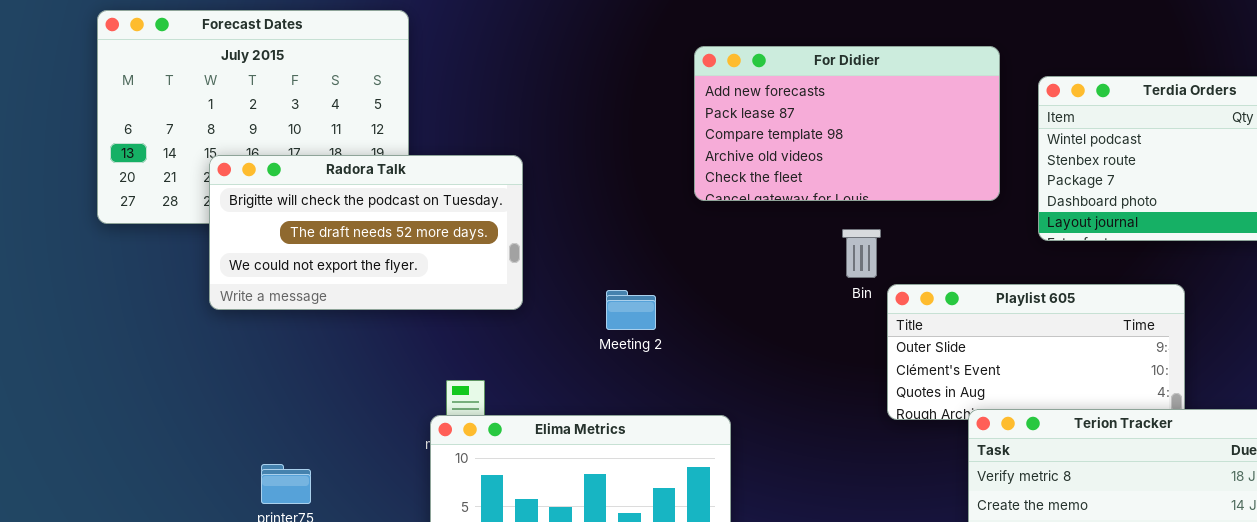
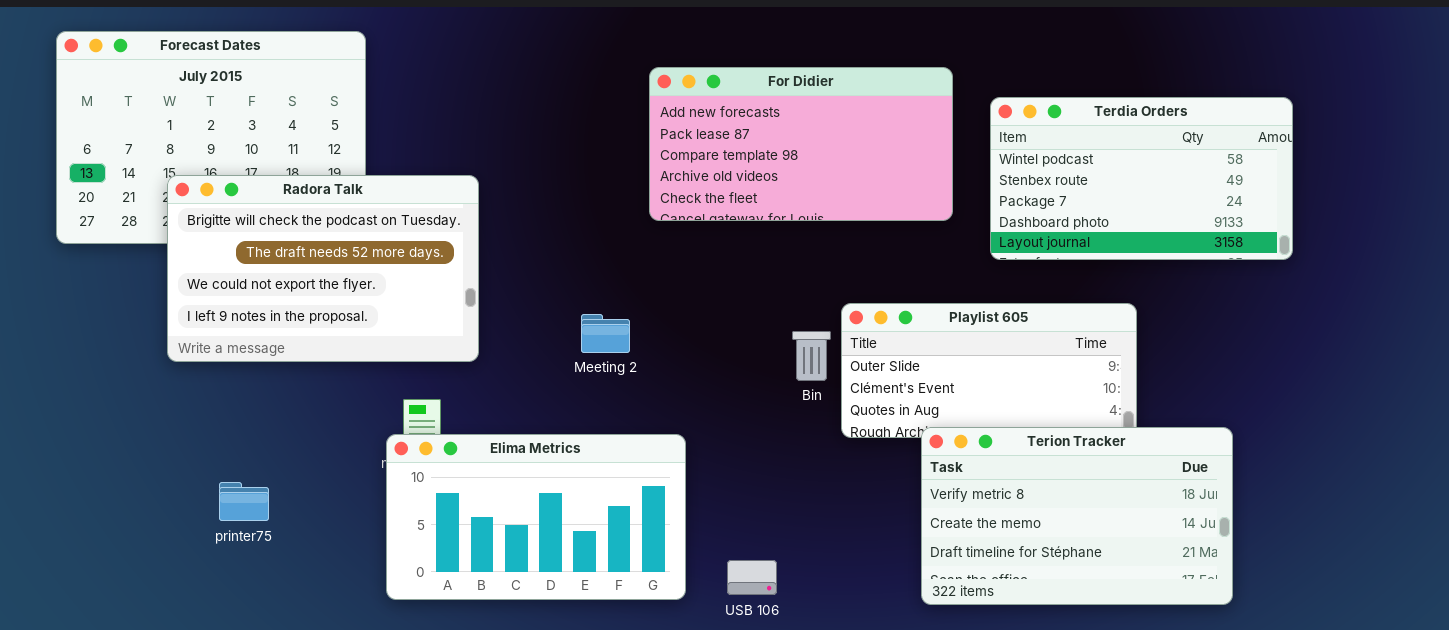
Radora Talk: [209,155,523,310] -> [167,175,479,362], resized
Bin: [842,229,881,278] -> [792,331,831,381], moved
Meeting 2: [606,290,656,330] -> [581,314,630,353], moved

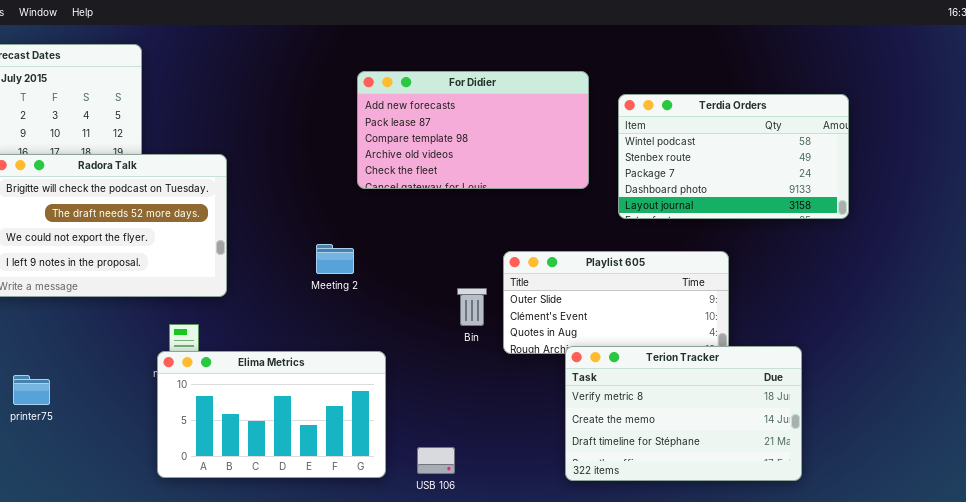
Meeting 2: [581,314,630,353] -> [316,244,354,274], moved
Bin: [792,331,831,381] -> [457,288,487,326], moved
printer75: [219,482,269,521] -> [13,375,50,405], moved

